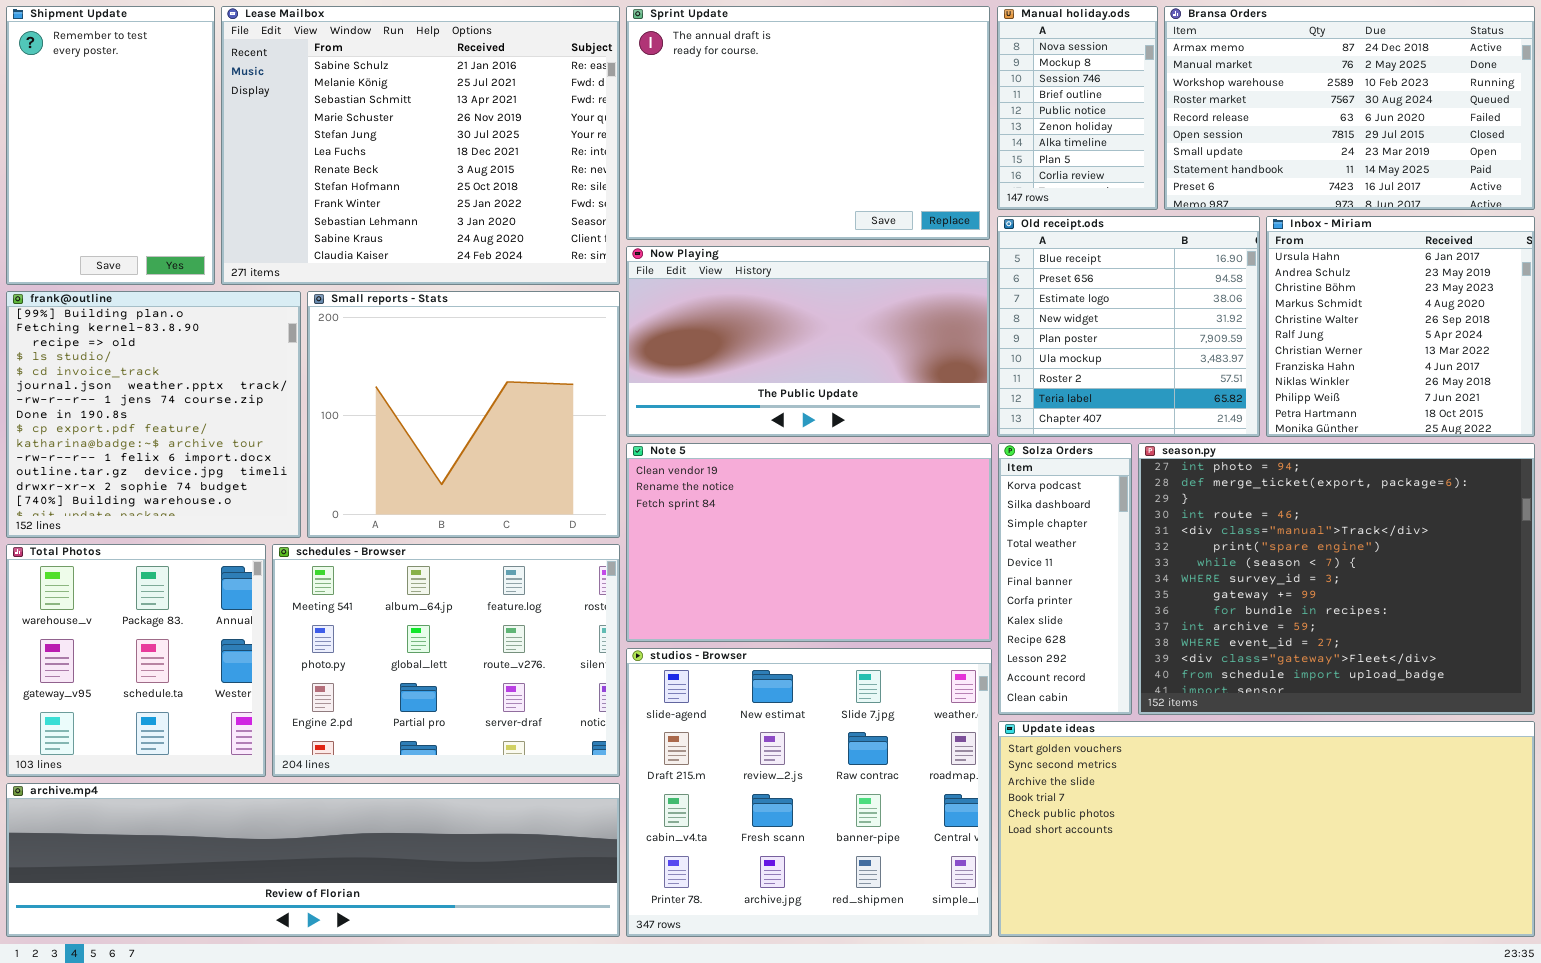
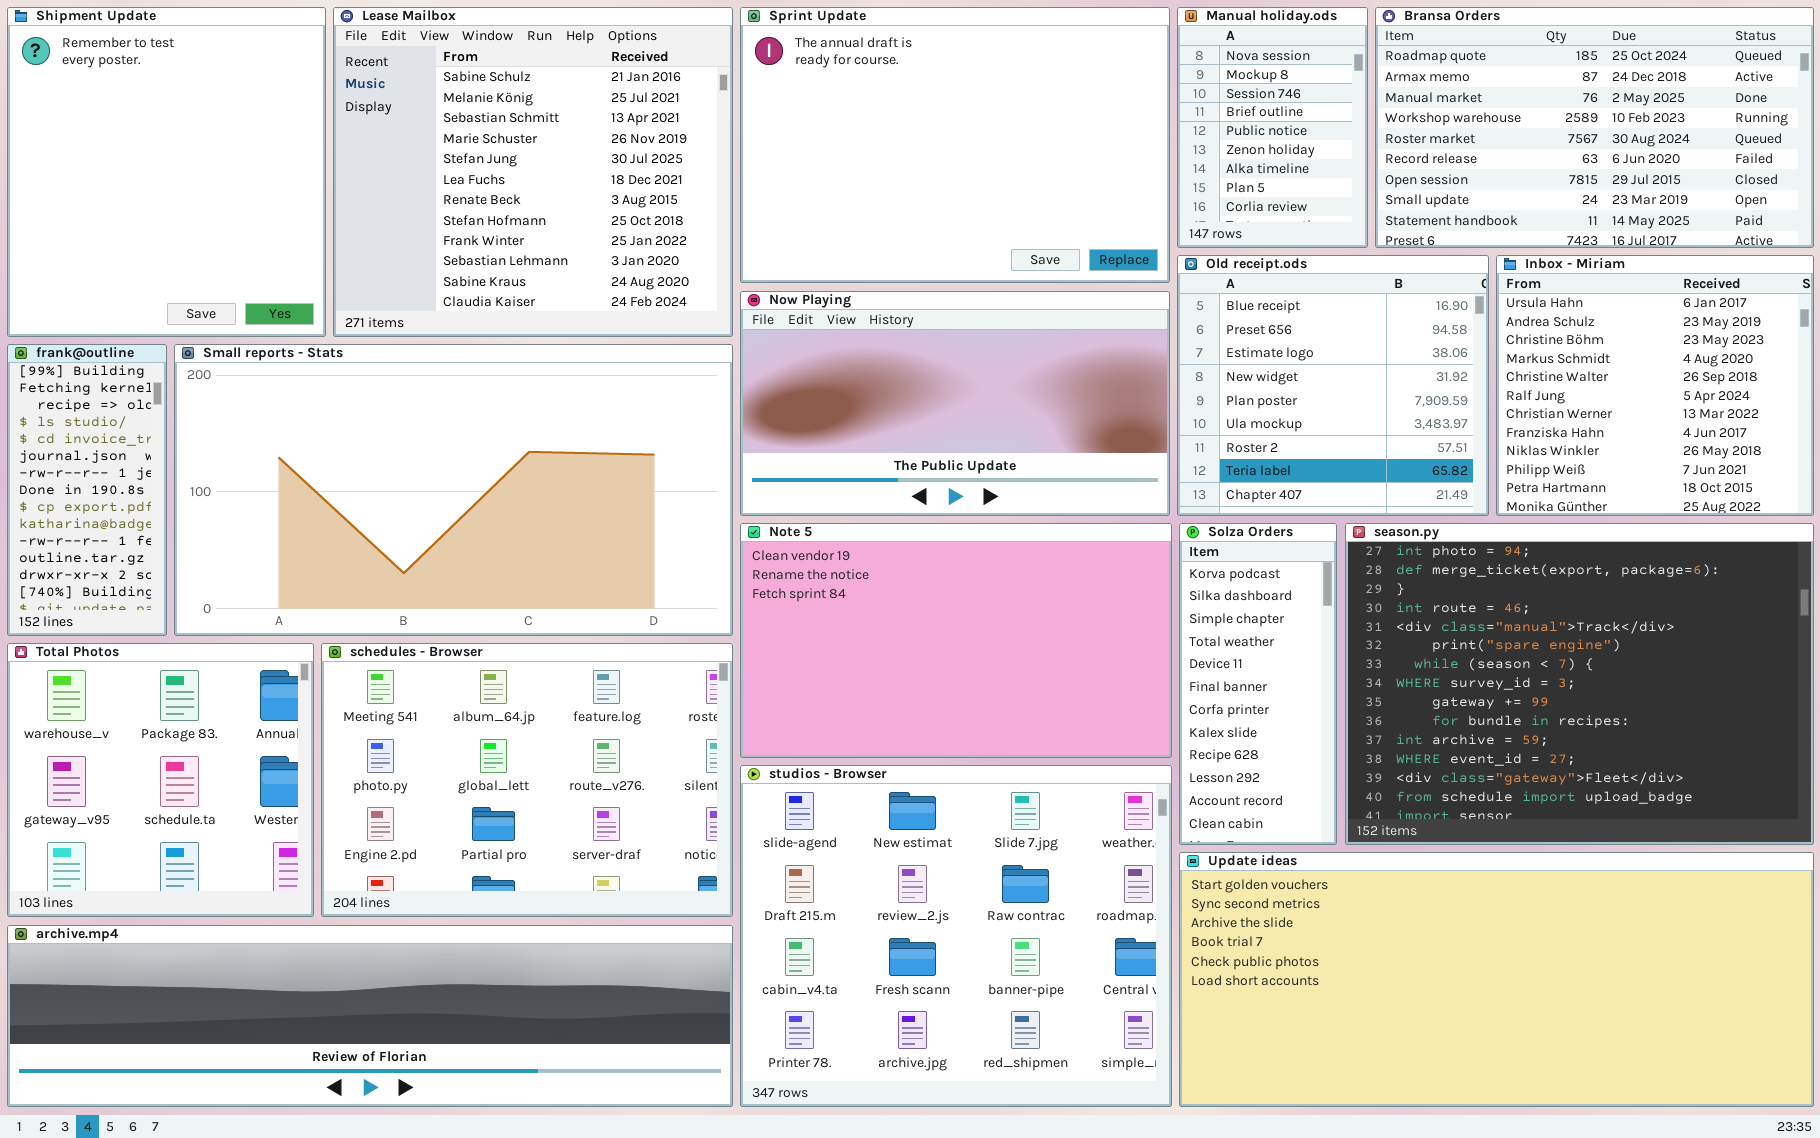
Shipment Update: [6,6,215,285] -> [7,7,326,337], resized
Lease Mailbox: [221,6,620,285] -> [333,7,733,337], resized
Bransa Orders: [1164,6,1535,210] -> [1375,7,1814,248], scrolled up 1 row
frank@outline: [6,291,301,538] -> [7,344,167,636], resized
Small reports - Stats: [307,291,620,538] -> [174,344,733,636], resized

